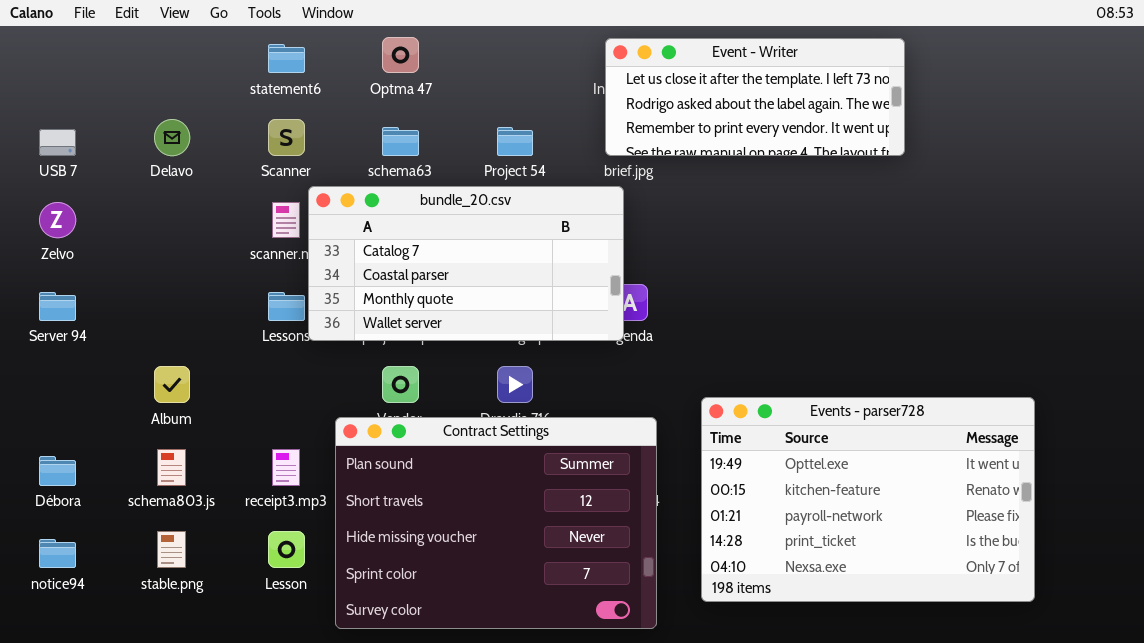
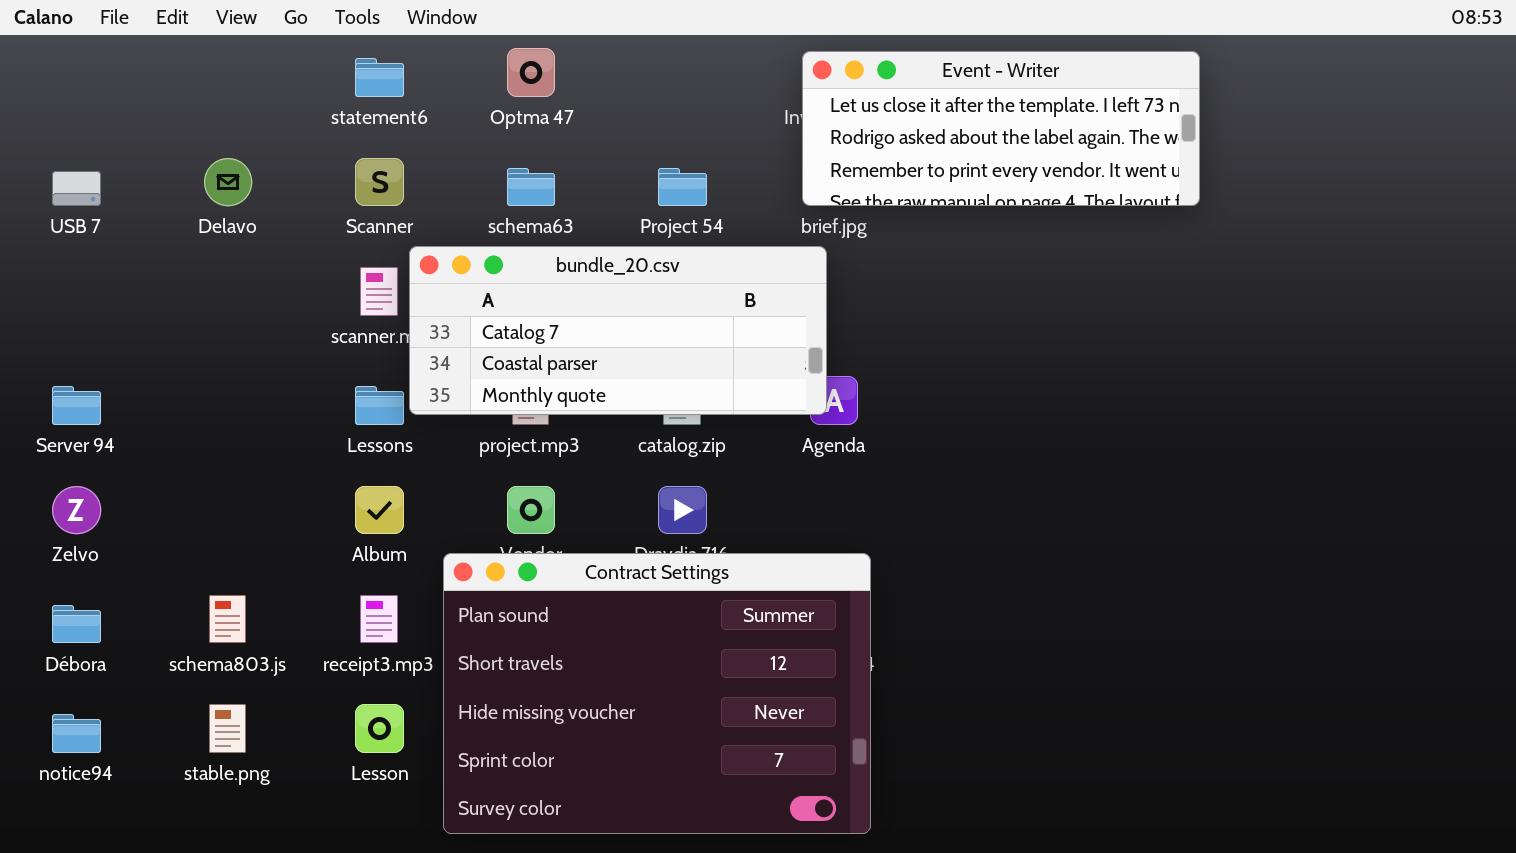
bundle_20.csv: [308,186,624,341] -> [409,246,827,415], resized
Zelvo: [39,202,76,238] -> [52,486,101,534], moved
Album: [154,366,190,403] -> [355,486,404,534], moved
Events - parser728: [701,397,1035,602] -> none, closed

